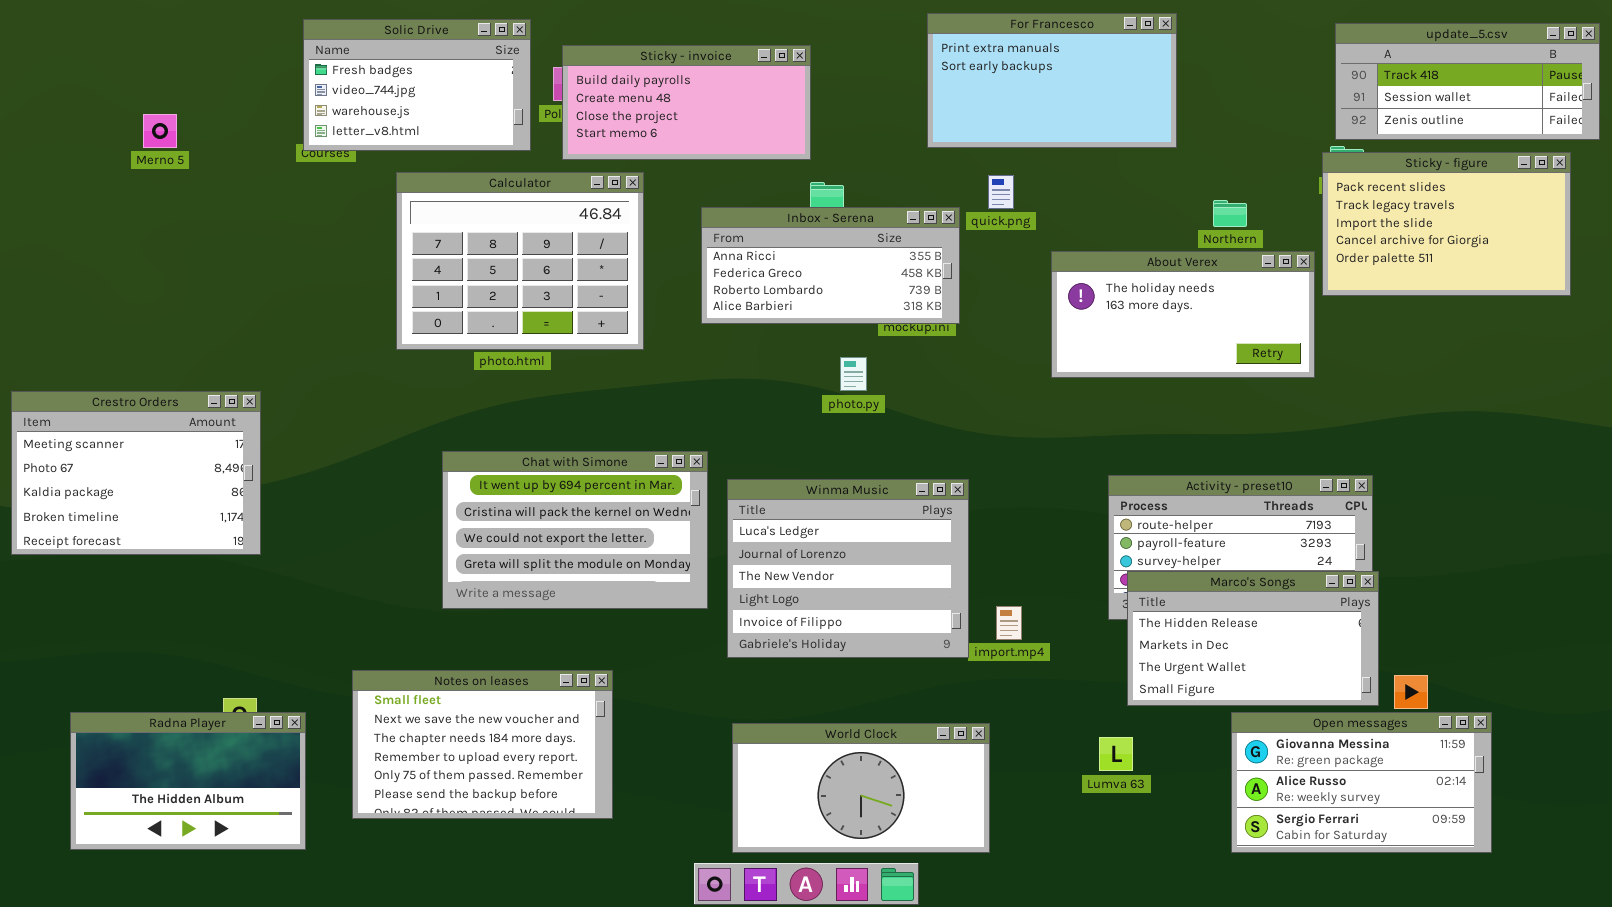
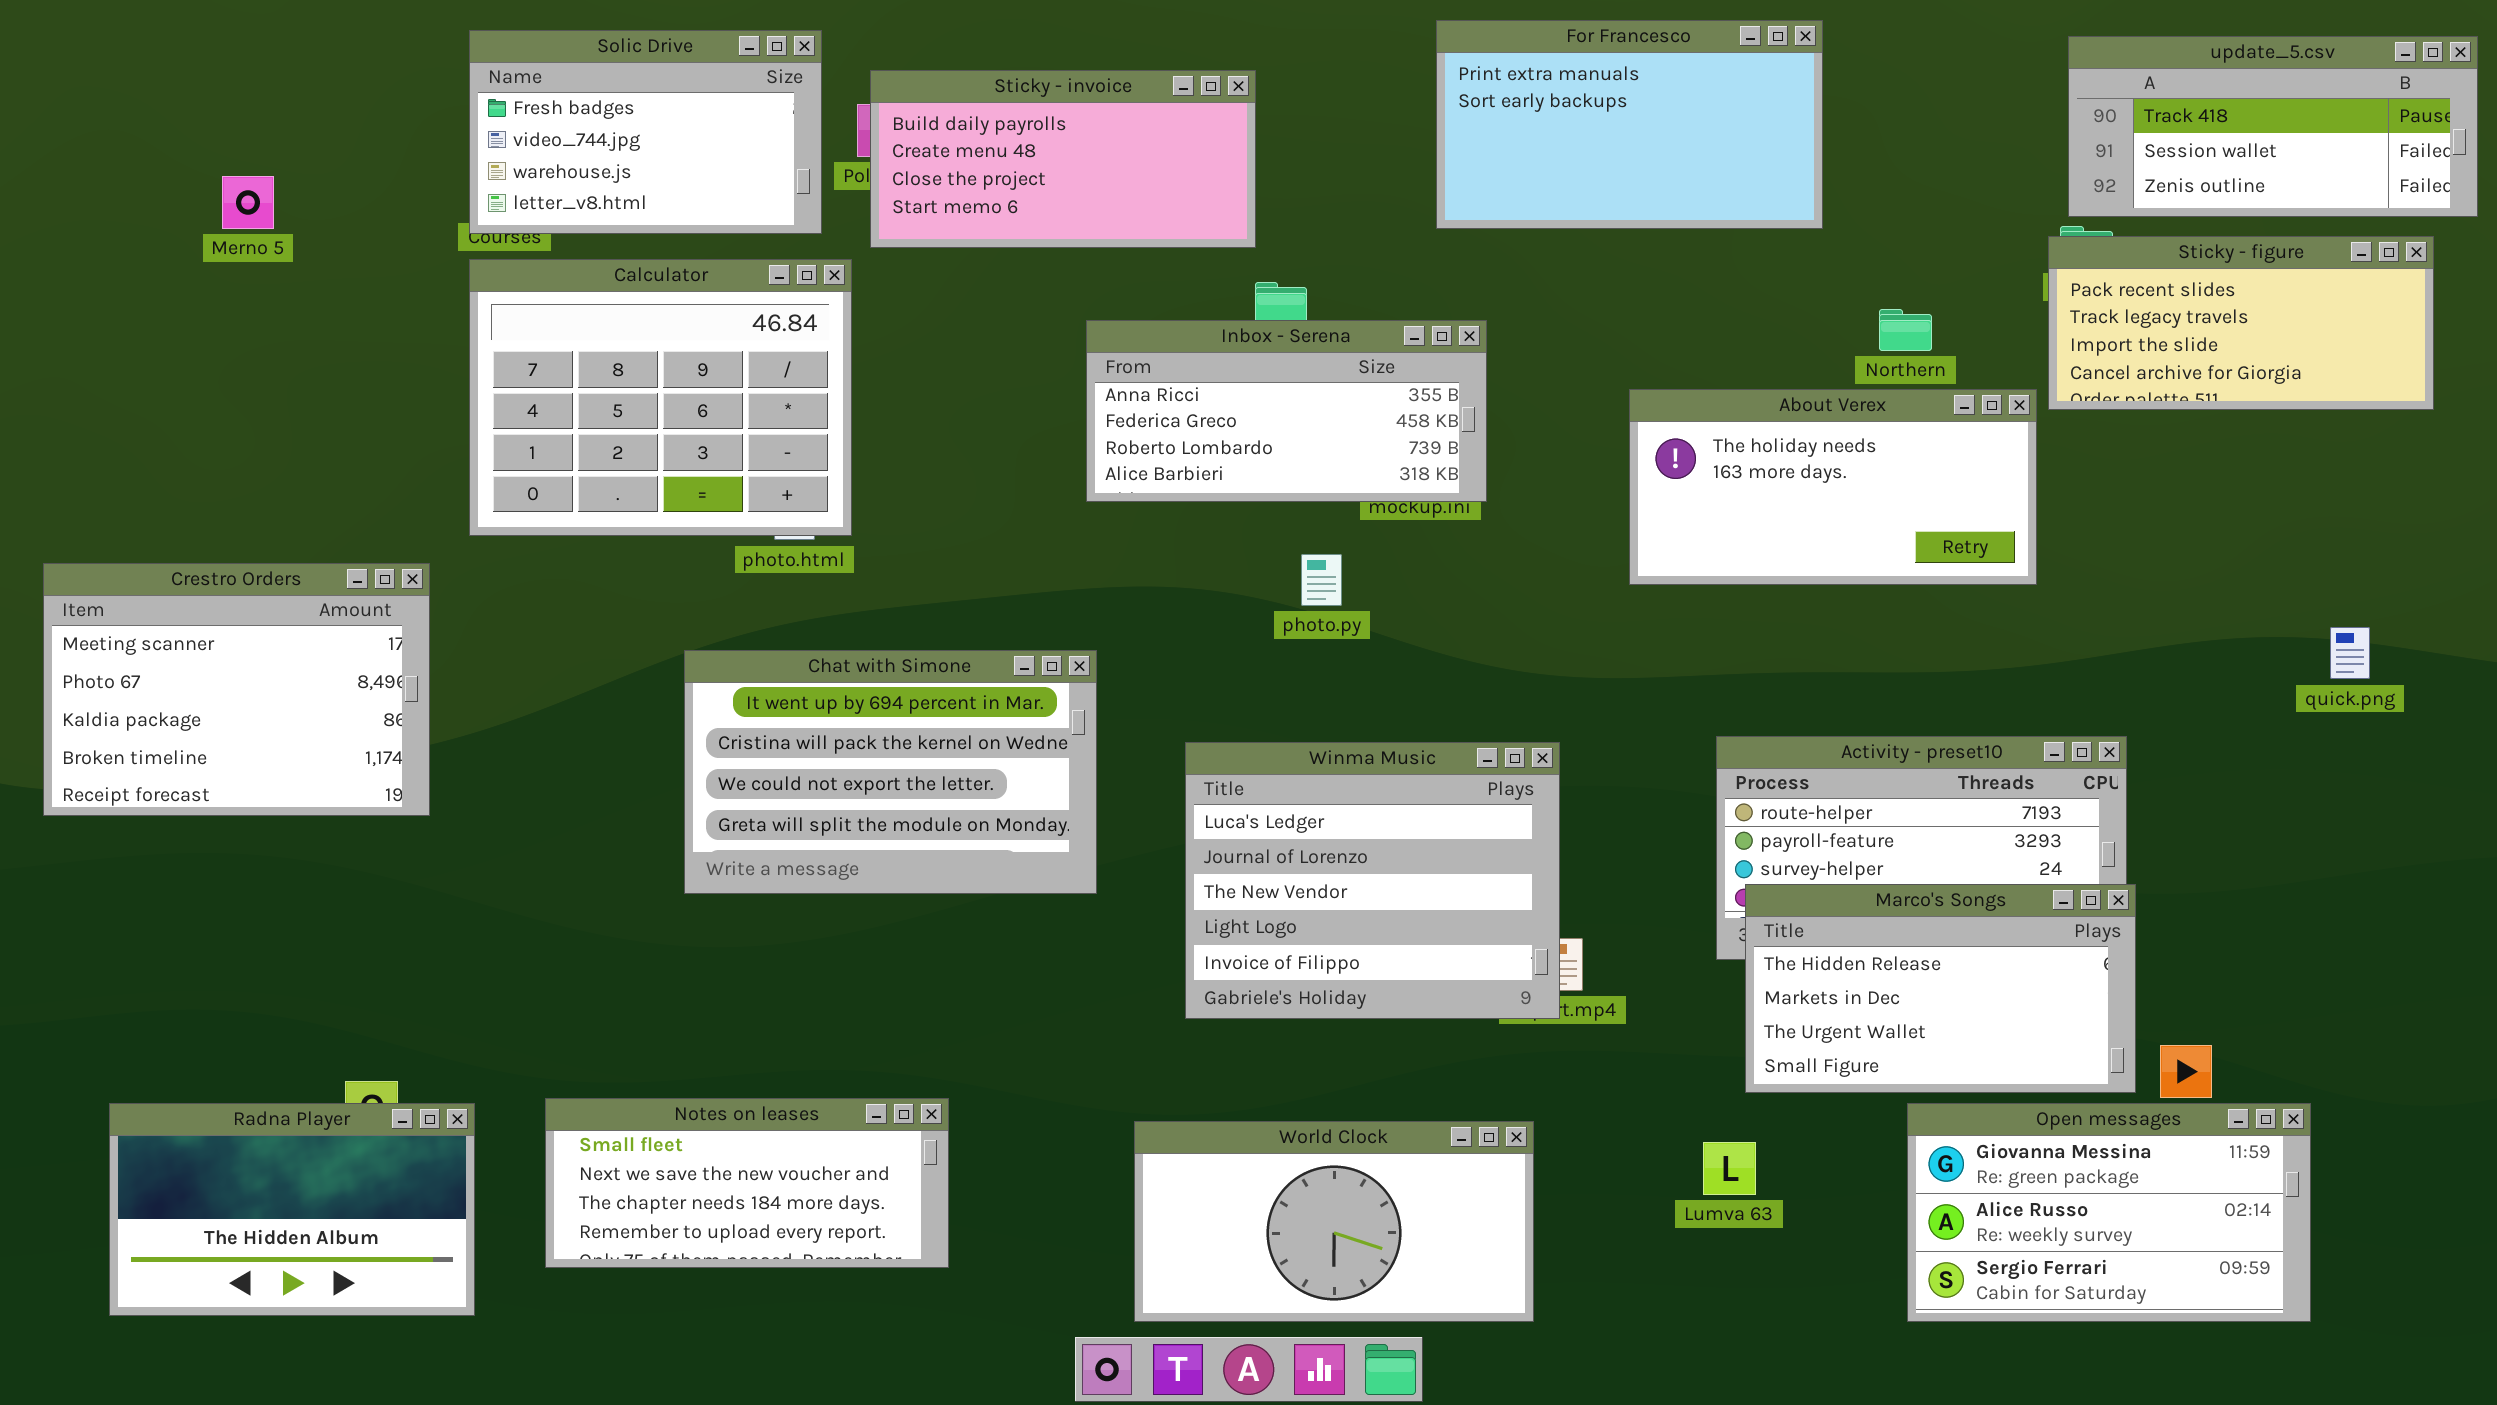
Sticky - figure: [1322,152,1571,296] -> [2048,236,2434,410], resized
Calculator: [396,172,644,350] -> [469,259,852,536], moved
quick.png: [988,175,1014,209] -> [2330,627,2370,679], moved
Crestro Orders: [11,391,261,555] -> [43,563,430,816], moved
Chat with Simone: [442,451,708,609] -> [684,650,1097,894], moved
Winma Music: [727,479,969,658] -> [1185,742,1560,1019], moved
Notes on leases: [352,670,613,819] -> [545,1098,949,1268], resized

